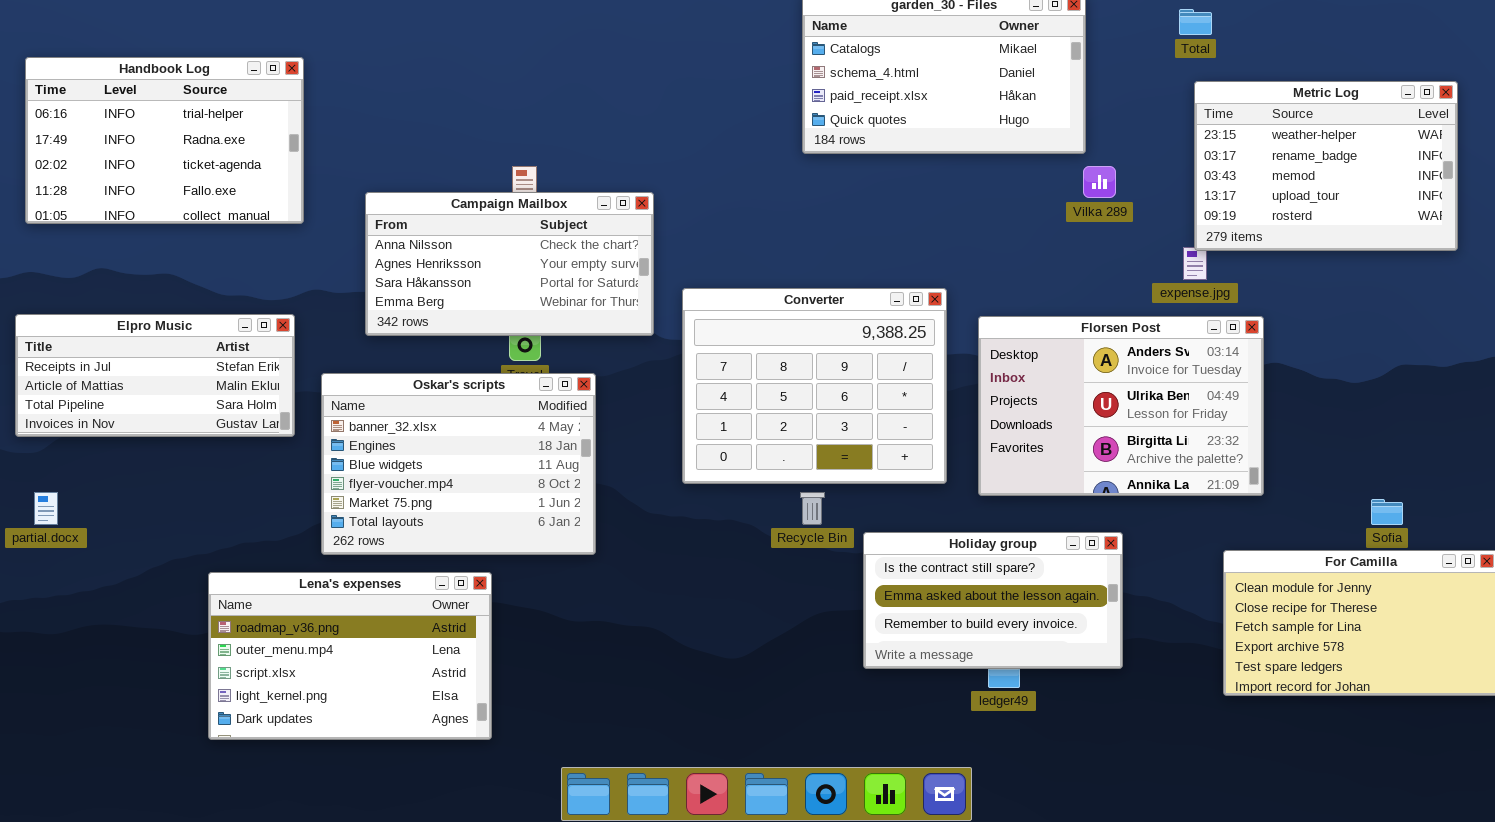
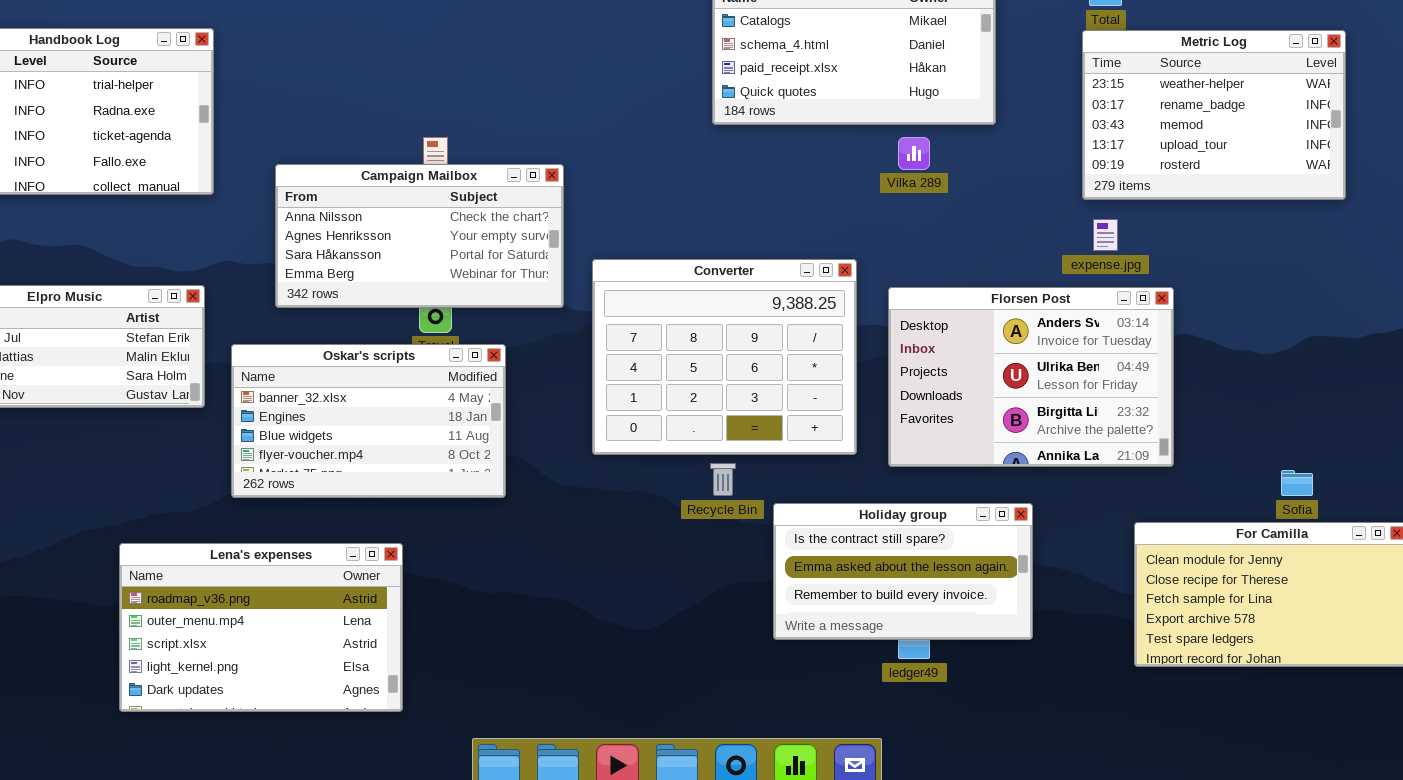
Metric Log: [1194,81,1458,251] -> [1082,30,1346,200], moved
Vilka 289: [1083,166,1116,198] -> [898,137,930,170], moved
Oskar's scripts: [321,373,596,555] -> [231,344,506,498], resized

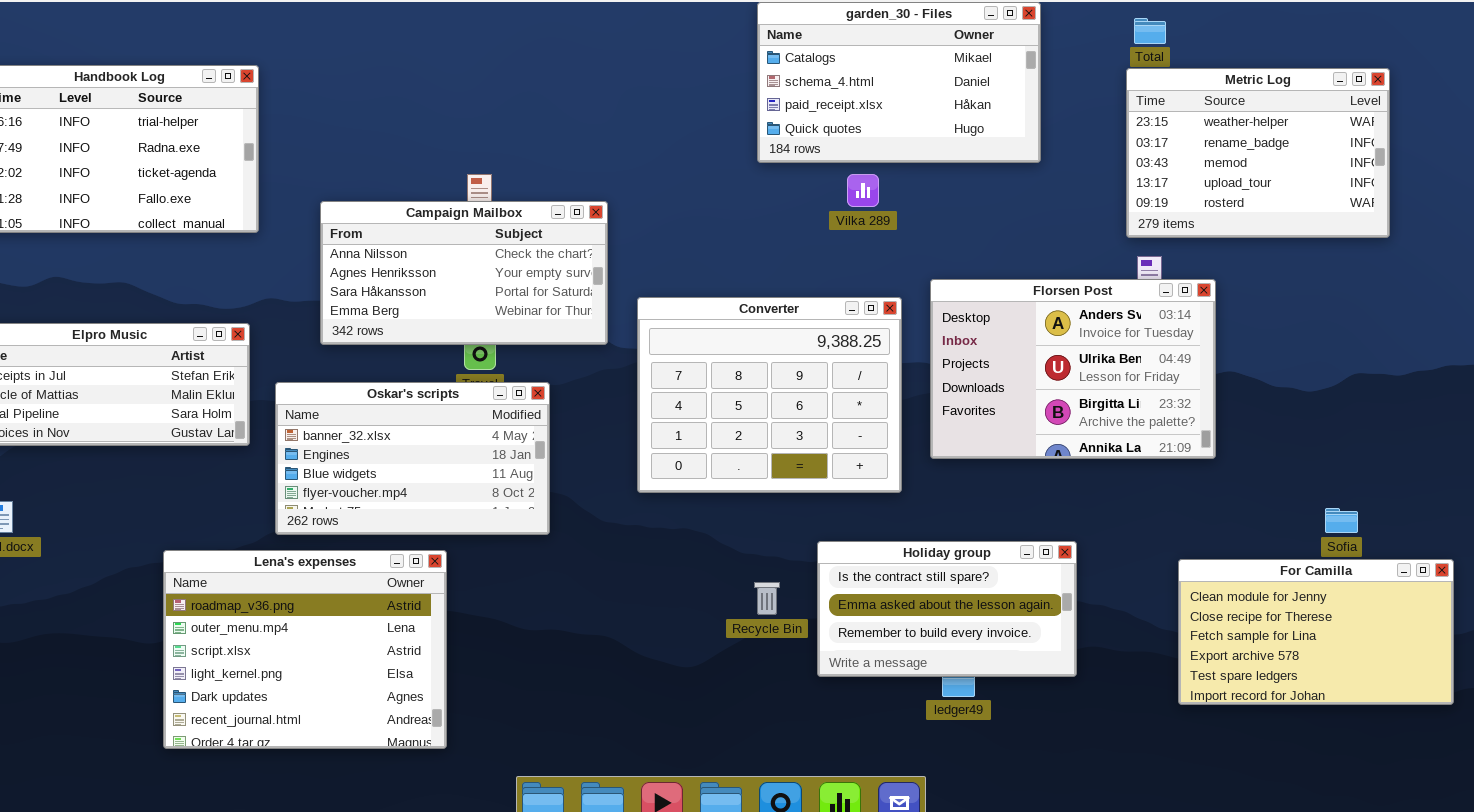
Vilka 289: [898,137,930,170] -> [847,174,879,207], moved
Florsen Post: [888,287,1174,467] -> [930,279,1216,459], moved
Recycle Bin: [710,463,736,496] -> [754,582,780,615], moved
Lena's expenses: [119,543,403,712] -> [163,550,447,749], resized

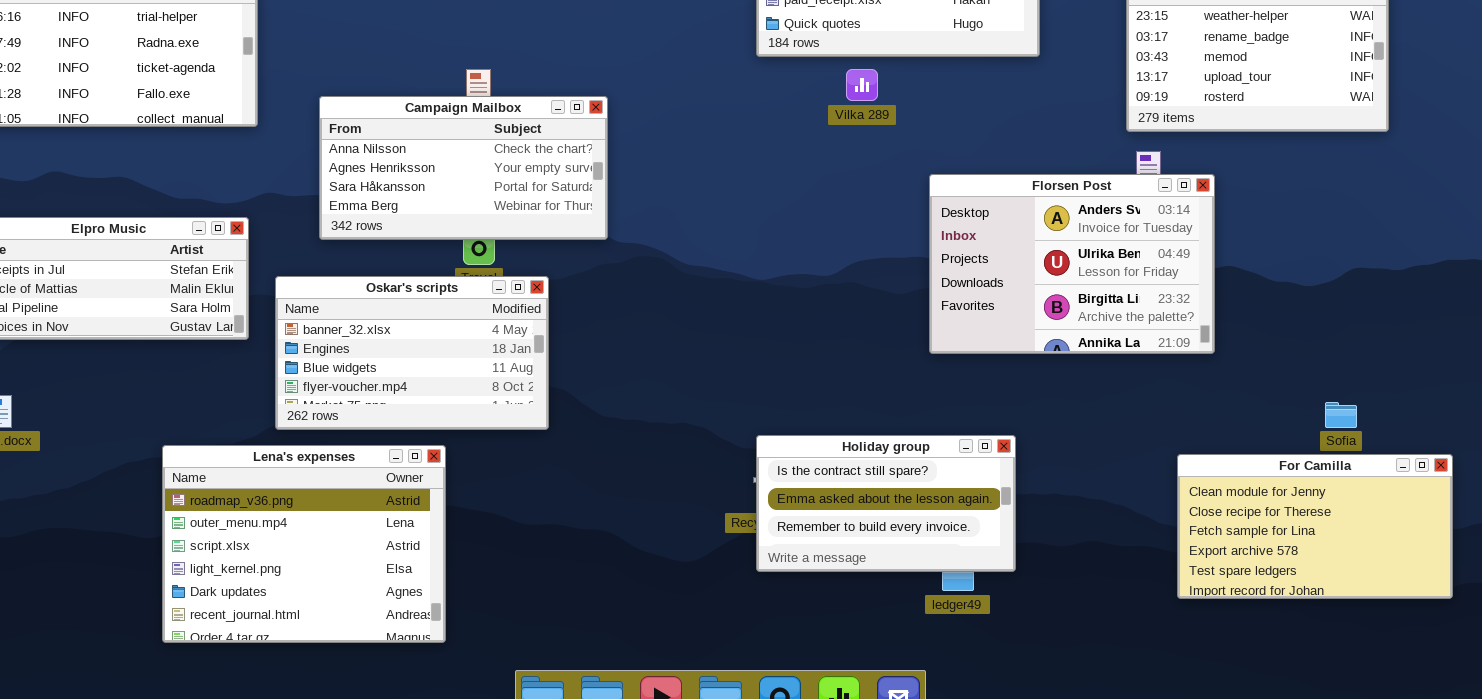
Converter: [637,297,902,493] -> none, closed
Holiday group: [817,541,1077,677] -> [756,435,1016,572], moved

